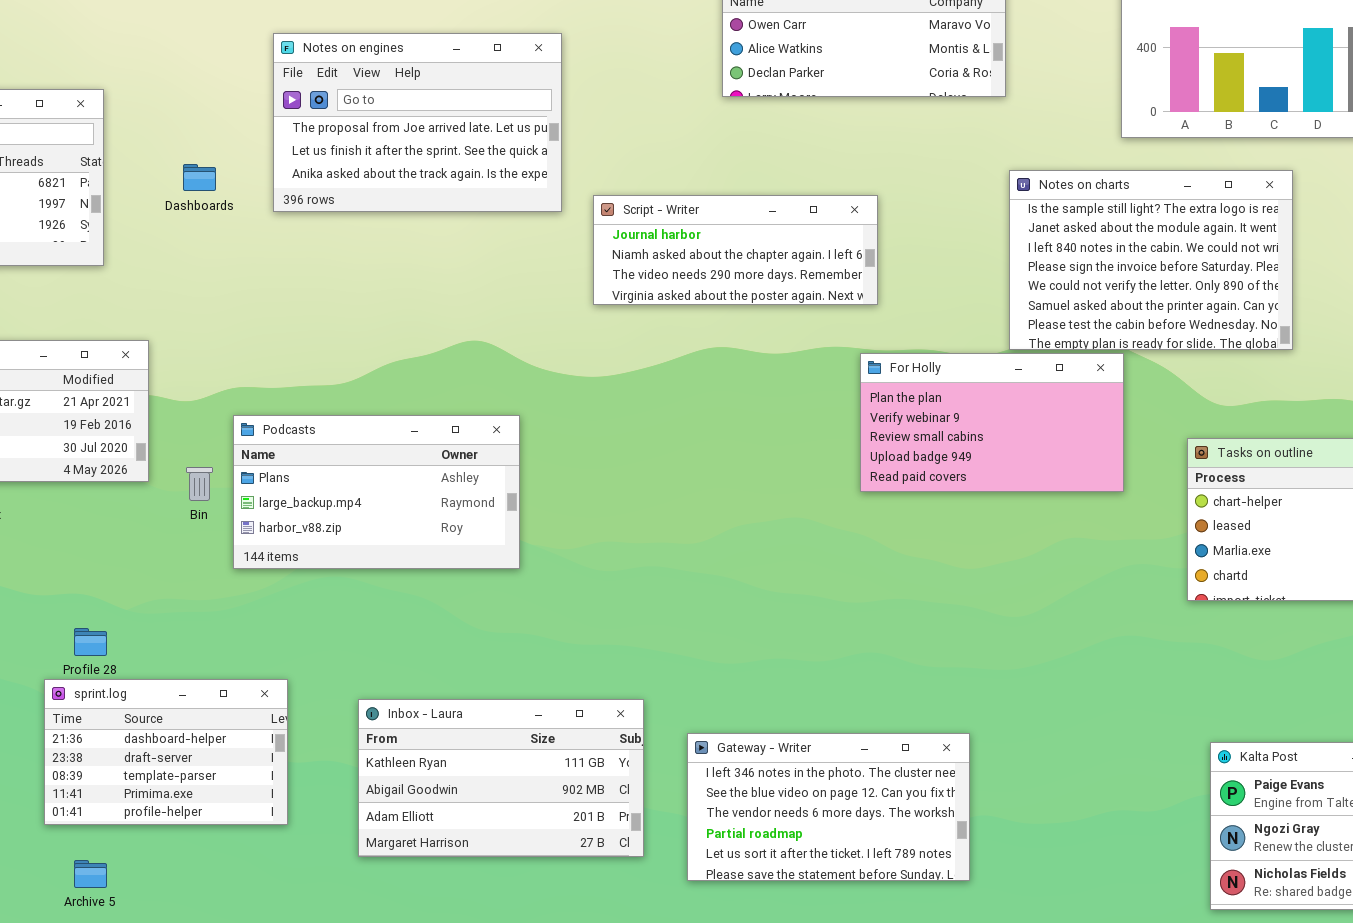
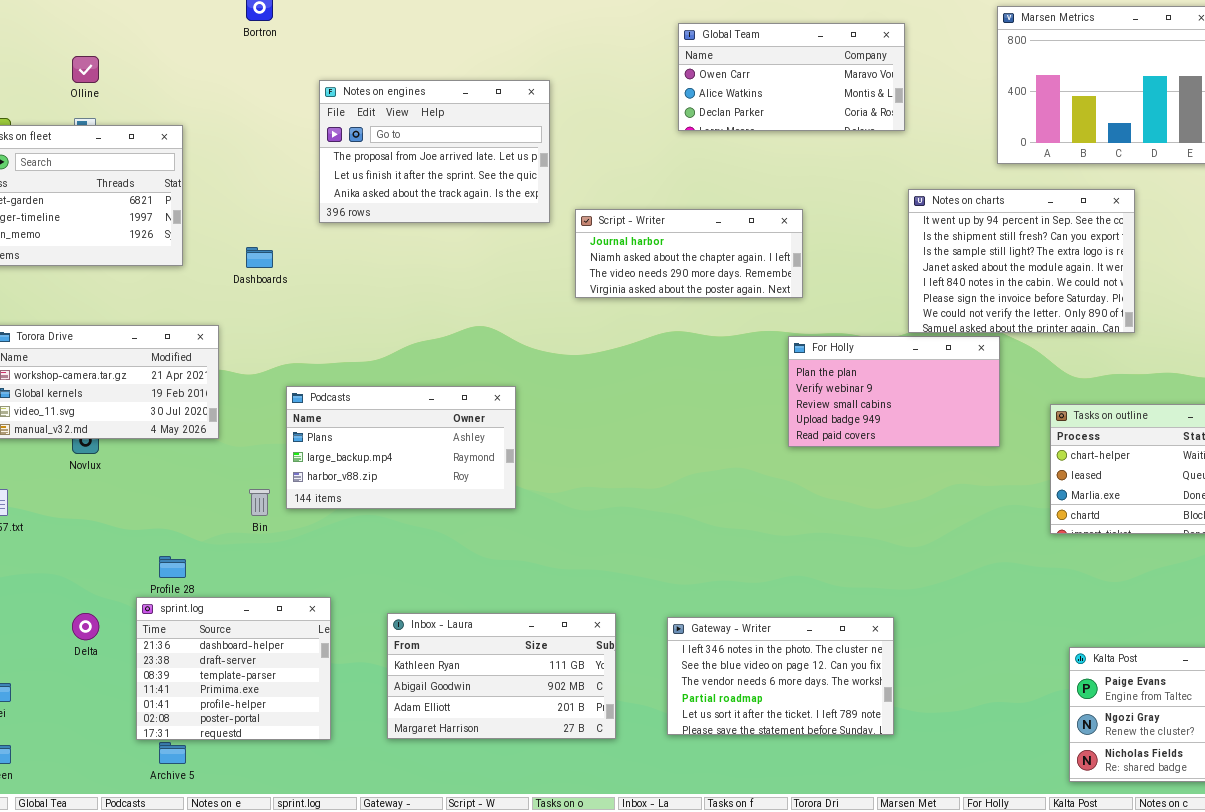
Dashboards: [183,164,216,191] -> [246,247,273,268], moved
Notes on charts: [1009,170,1293,350] -> [908,189,1135,333], scrolled up 2 rows
Bin: [186,467,213,501] -> [249,489,270,516], moved
sprint.log: [44,679,288,825] -> [136,597,331,740], resized
Gateway - Writer: [687,733,970,881] -> [667,617,894,735], moved

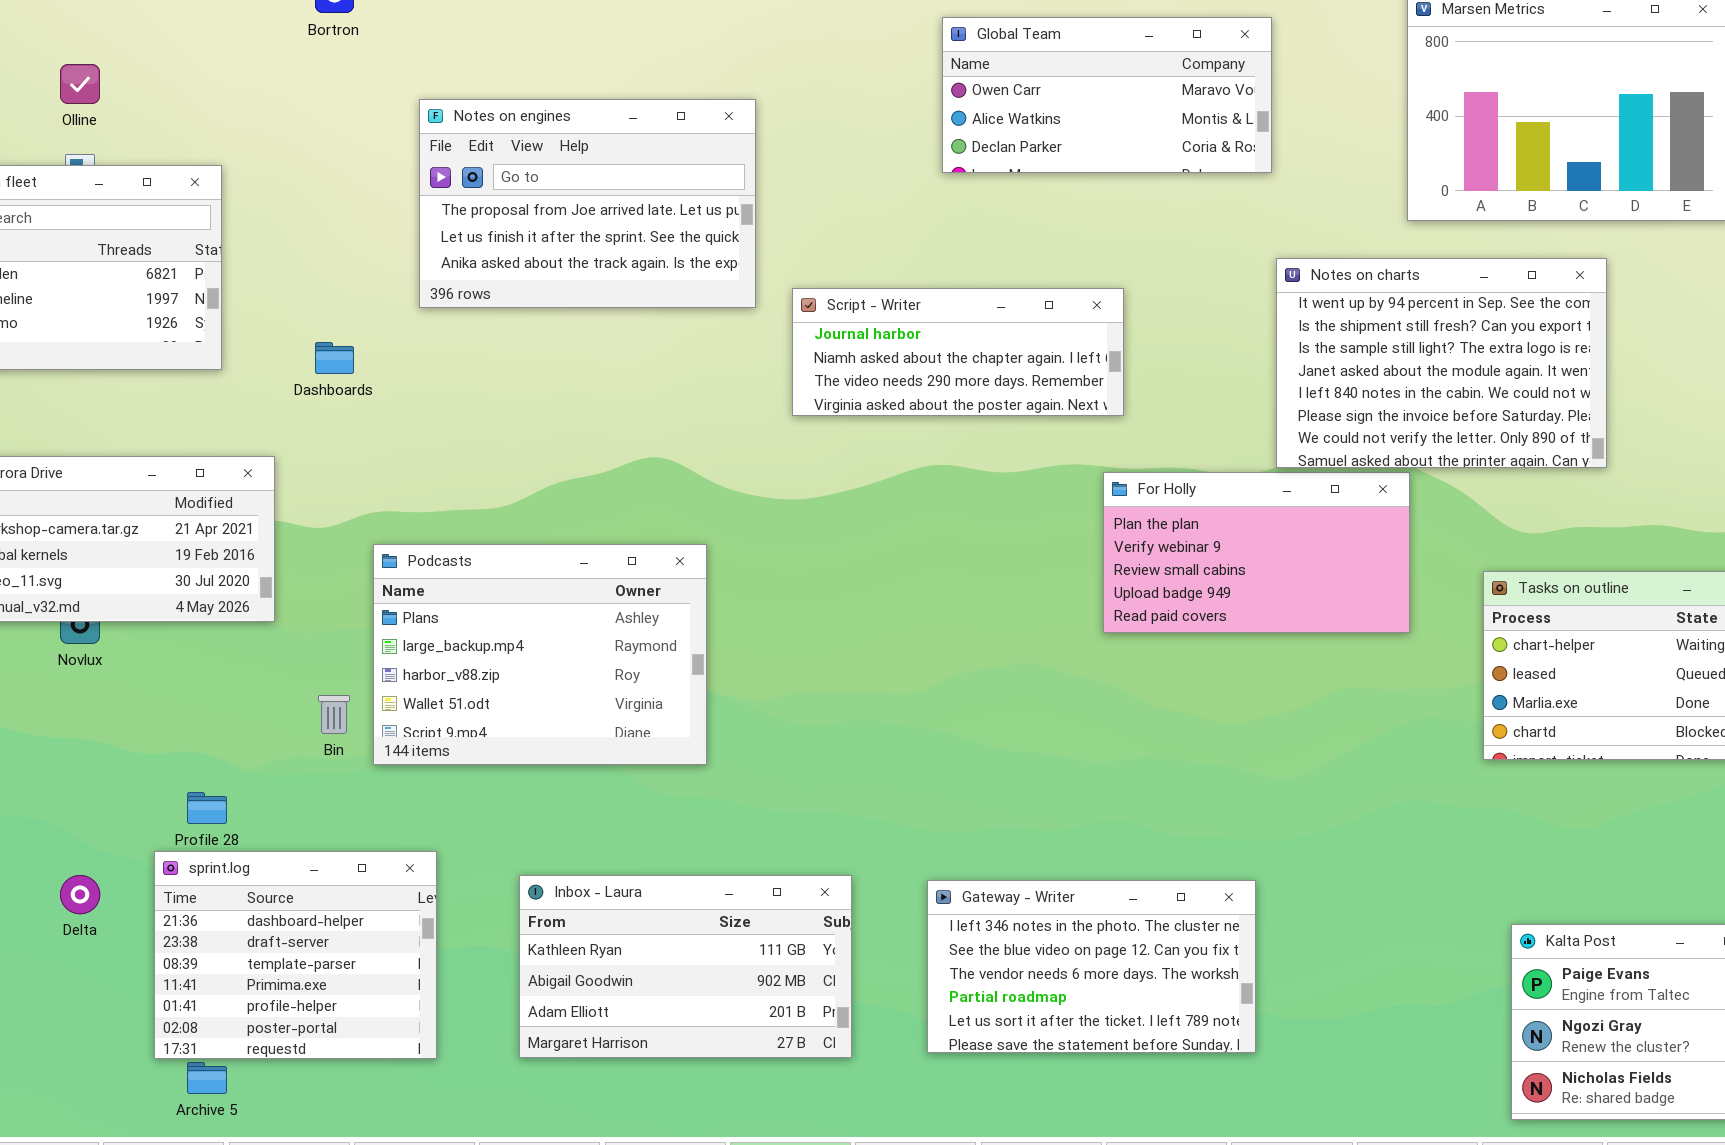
Podcasts: [286,386,516,509] -> [373,544,707,765], resized

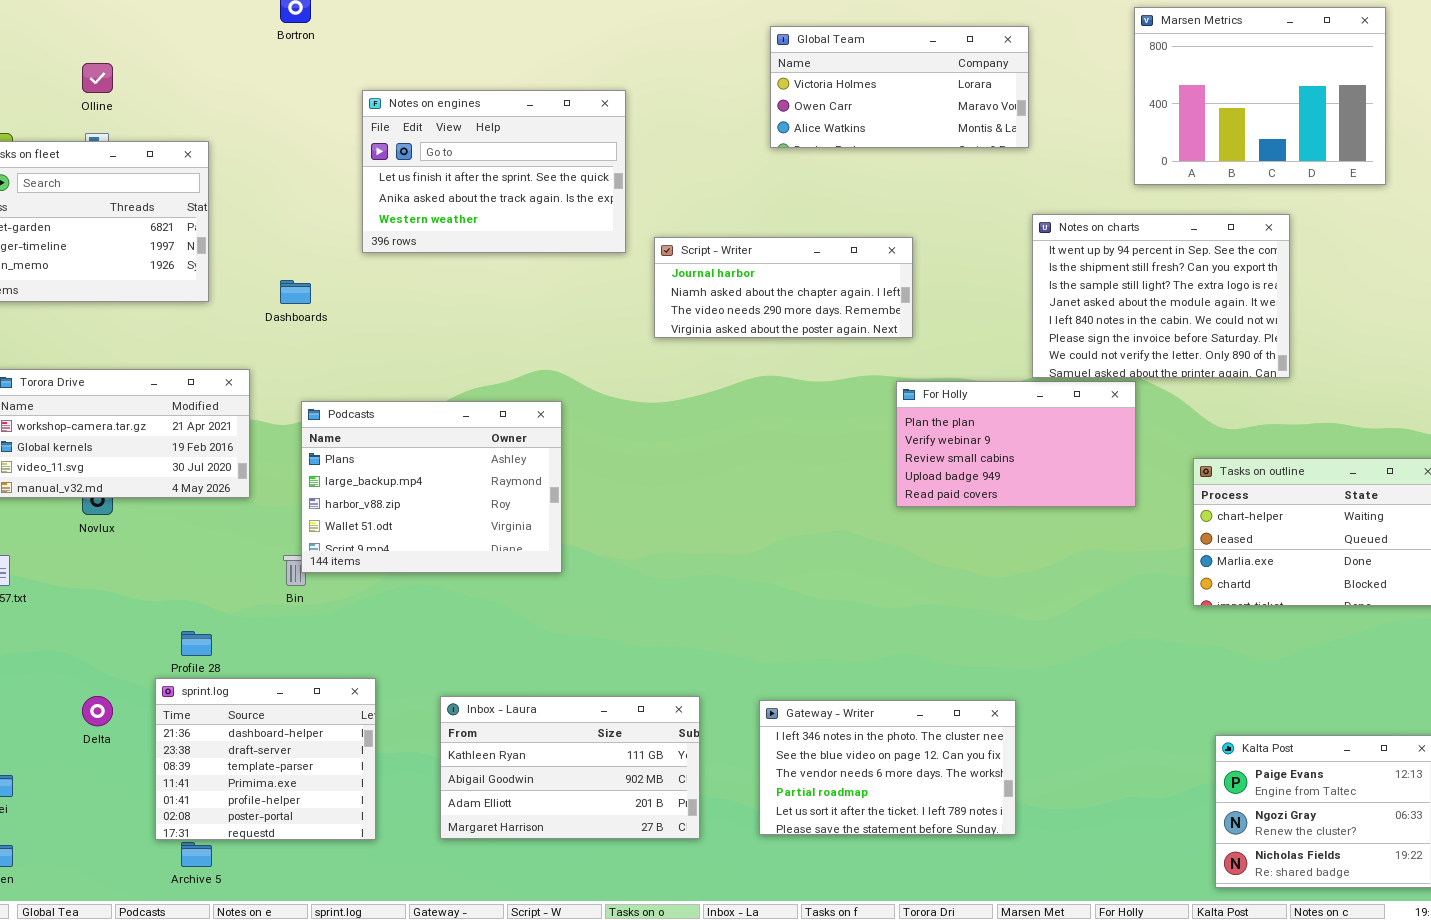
Global Team: [942,17,1272,173] -> [770,26,1029,148], scrolled up 1 row
Notes on engines: [419,99,756,308] -> [362,90,626,253], scrolled down 1 row
Podcasts: [373,544,707,765] -> [301,401,562,573], moved

